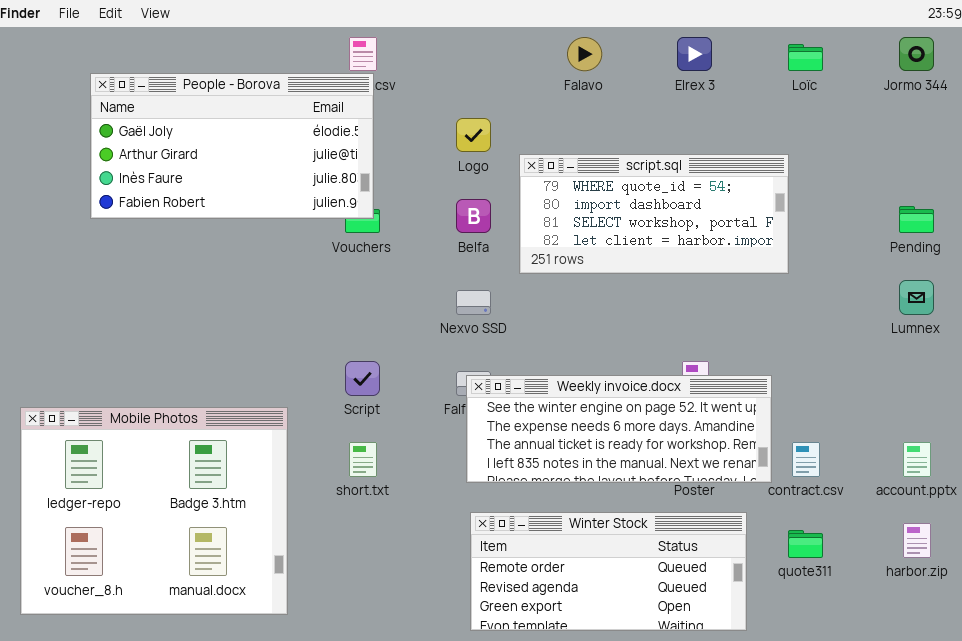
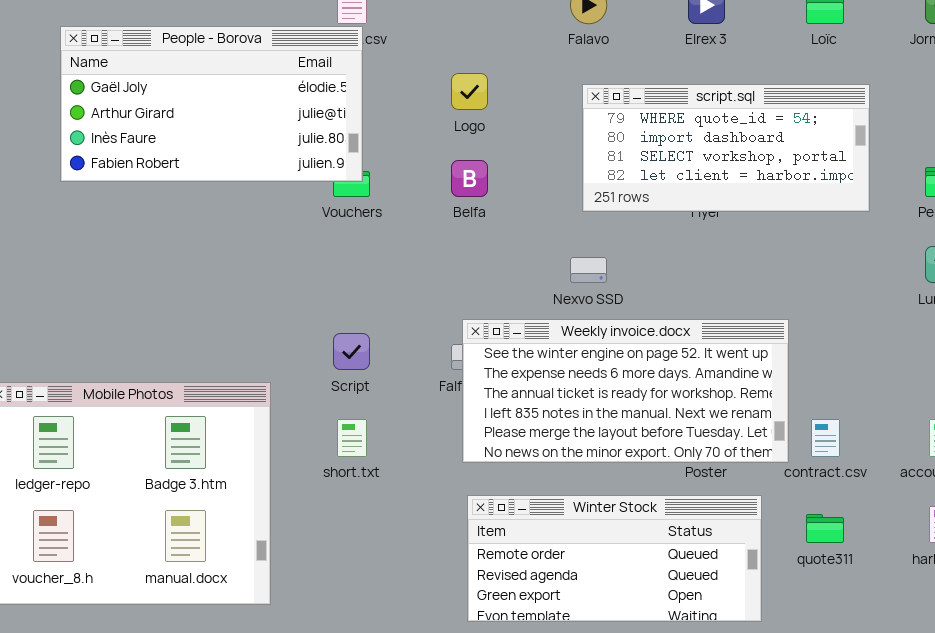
script.sql: [519,154,789,274] -> [582,84,870,212], moved
Nexvo SSD: [456,290,491,315] -> [570,257,607,283], moved
Weekly invoice.docx: [466,375,772,483] -> [462,319,789,463], resized

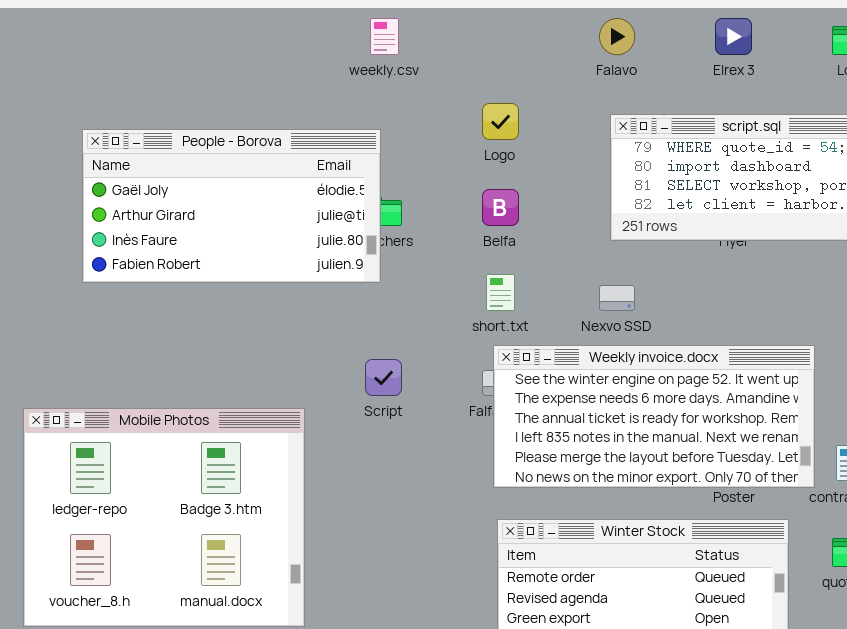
People - Borova: [60,26,363,182] -> [82,129,381,283], moved
short.txt: [337,419,367,457] -> [486,274,515,311], moved

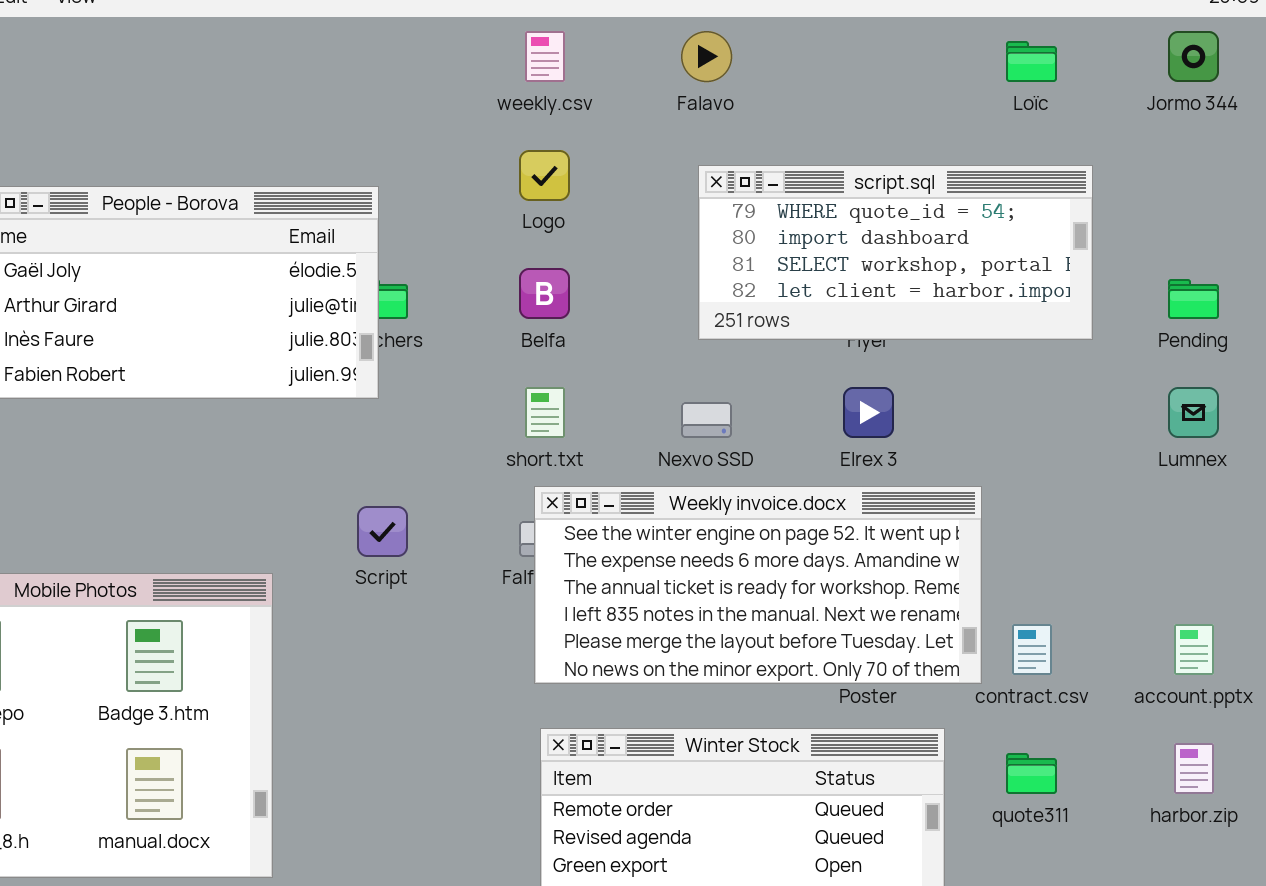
weekly.csv: [370,18,399,55] -> [525,31,565,82], moved
Elrex 3: [715,18,752,55] -> [843,387,894,438], moved

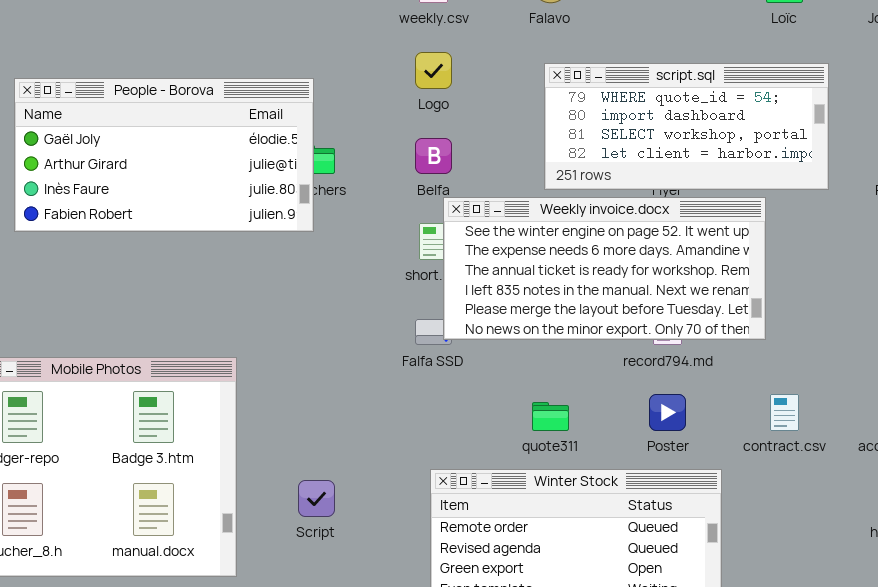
Weekly invoice.docx: [534,486,982,684] -> [443,197,766,340], moved
Script: [357,506,408,557] -> [298,480,335,517], moved
quote311: [1006,753,1057,794] -> [532,402,569,431], moved

